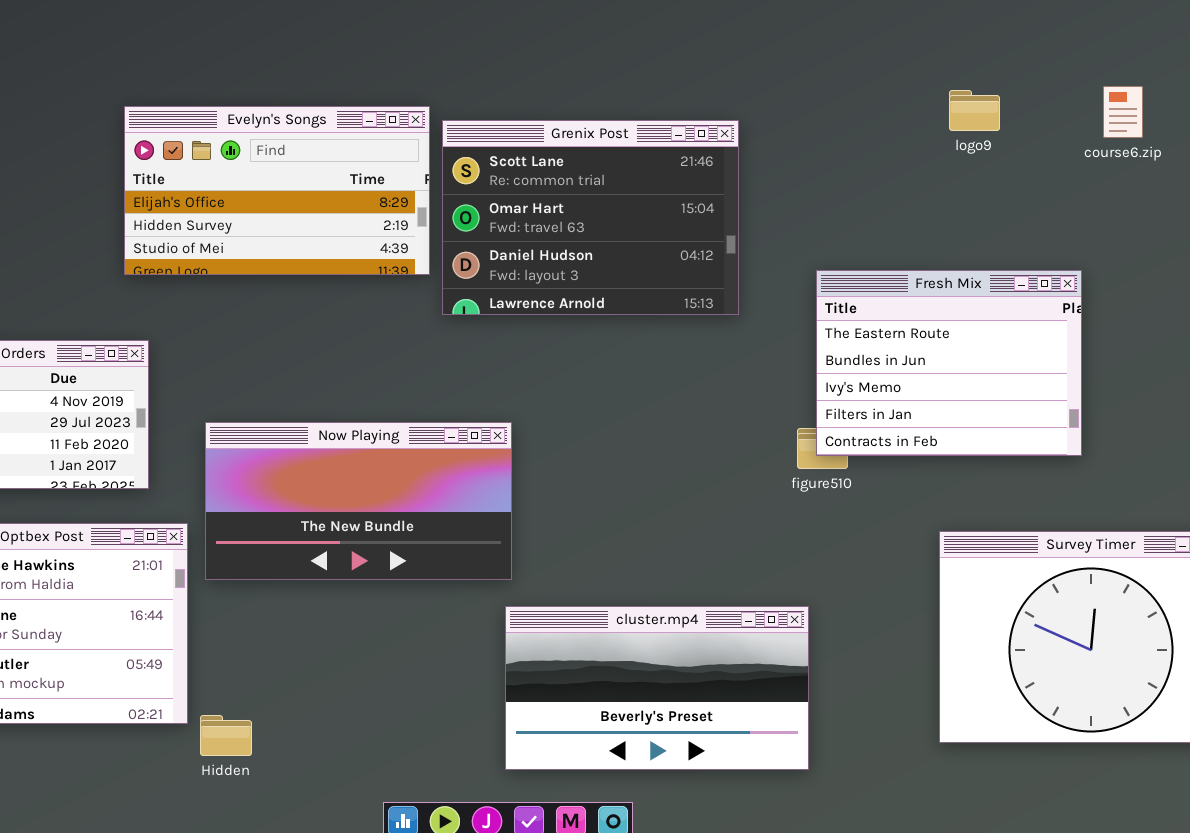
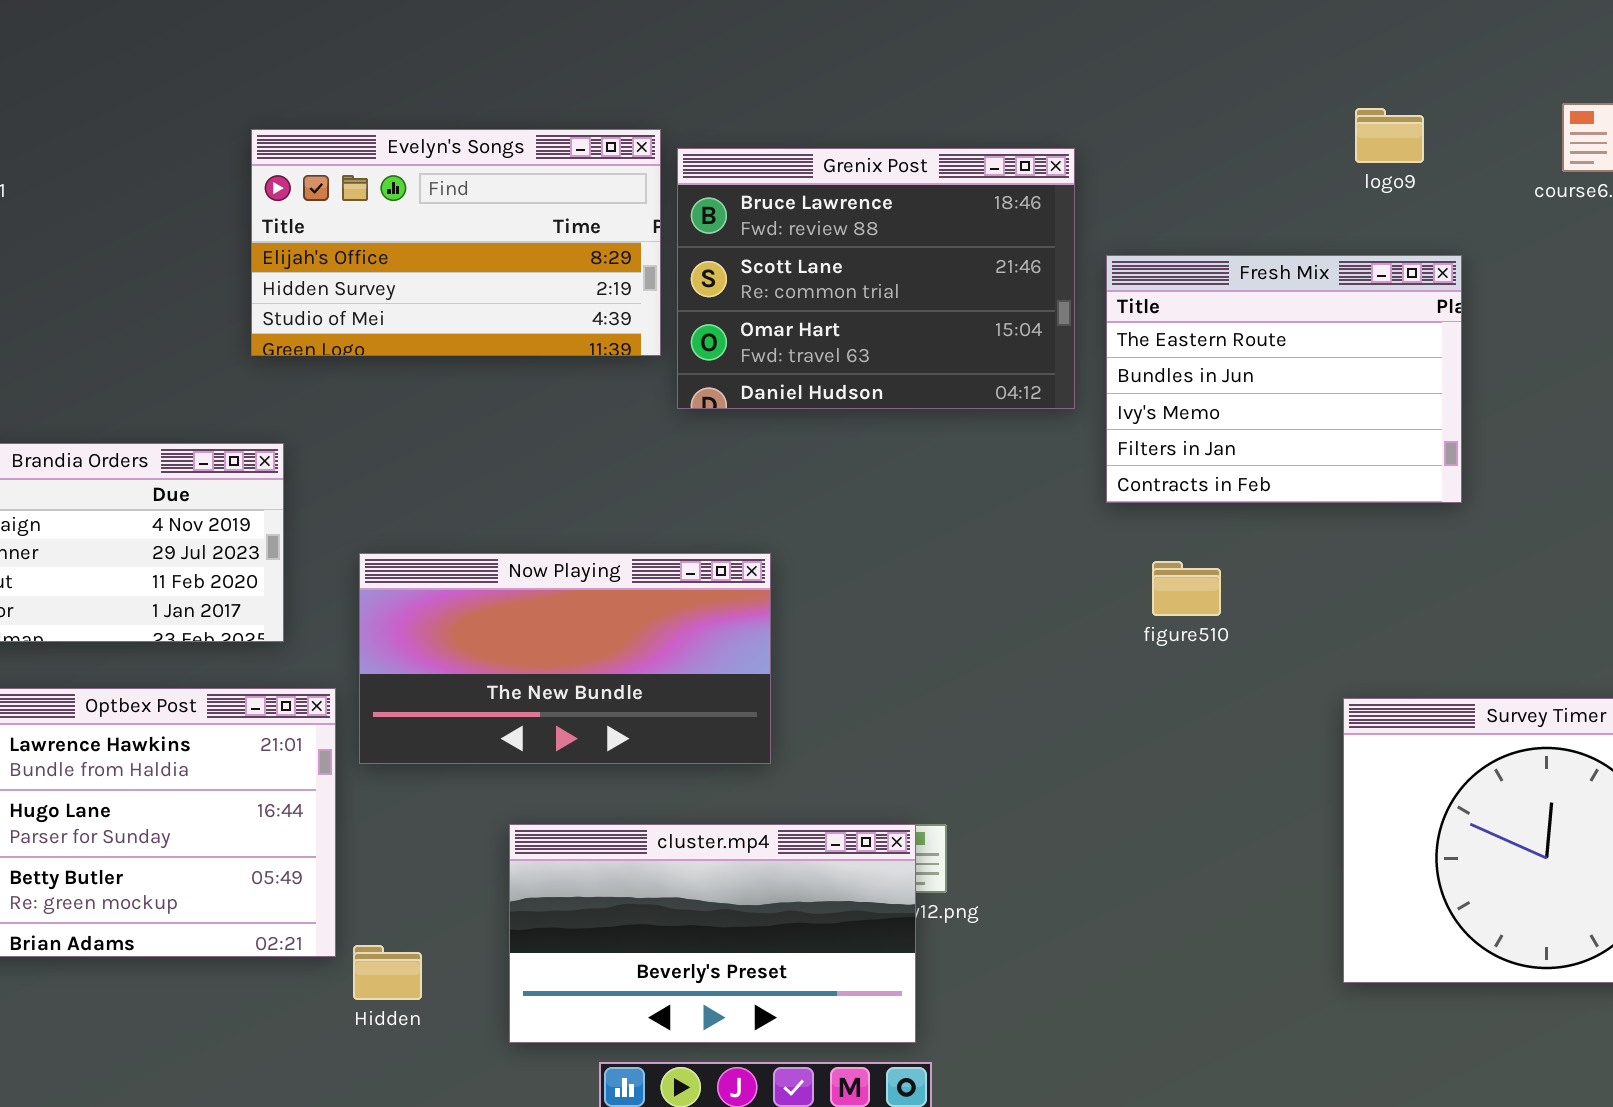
Grenix Post: [442,120,739,315] -> [677,148,1075,409], scrolled up 1 row
Fresh Mix: [816,270,1082,456] -> [1106,255,1462,503], moved
cluster.mp4: [505,606,809,770] -> [509,824,916,1043], moved

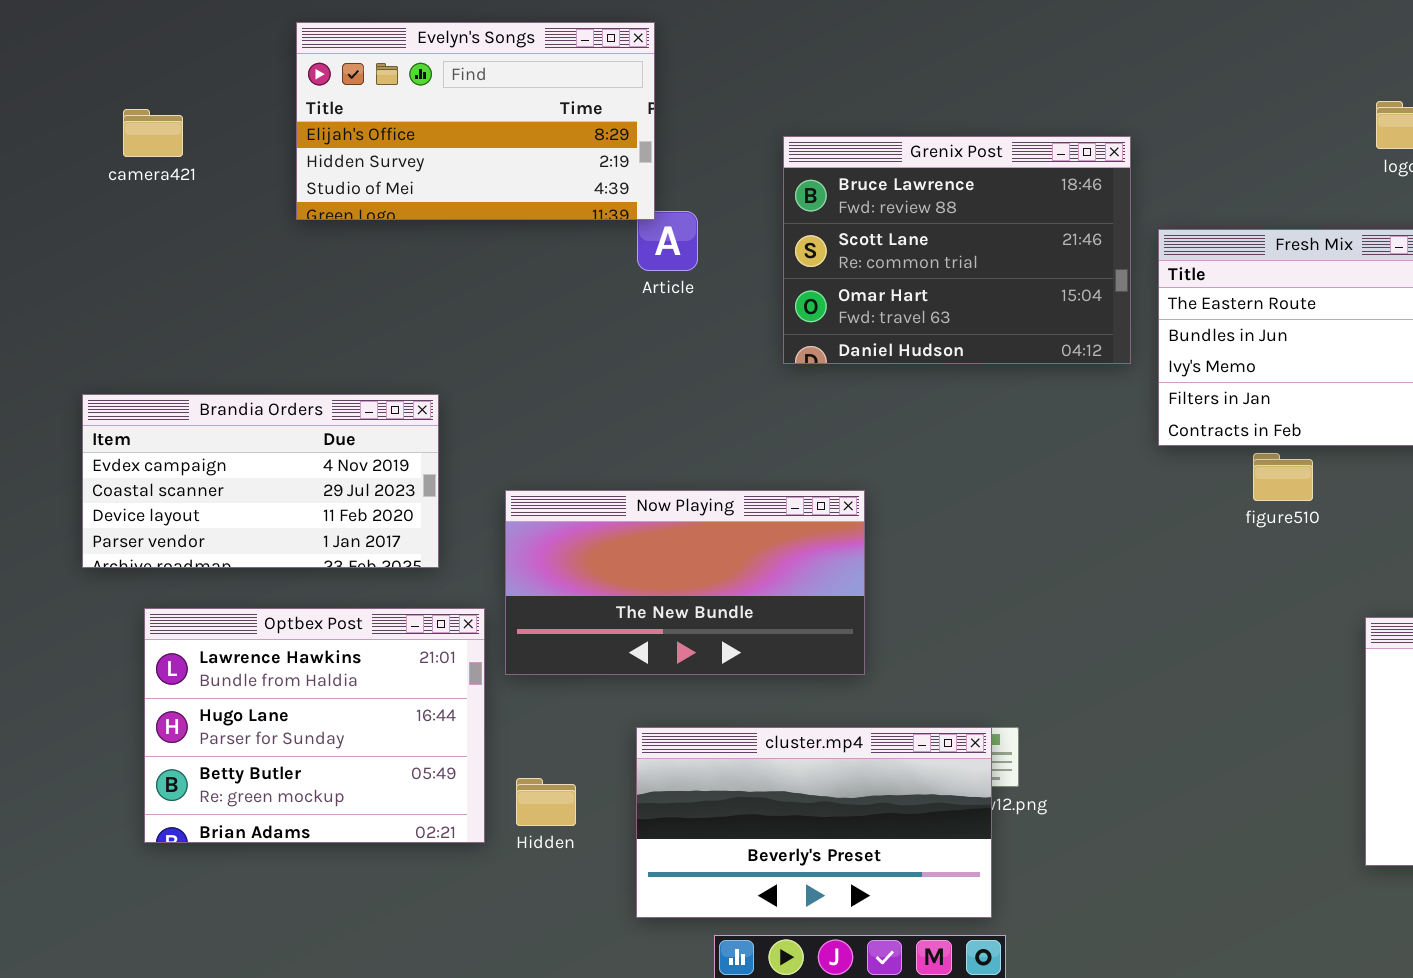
Evelyn's Songs: [251,129,661,356] -> [296,22,655,220], moved
figure510: [1152,561,1221,616] -> [1253,453,1313,501], moved
Hidden: [353,945,422,1000] -> [516,778,576,826], moved

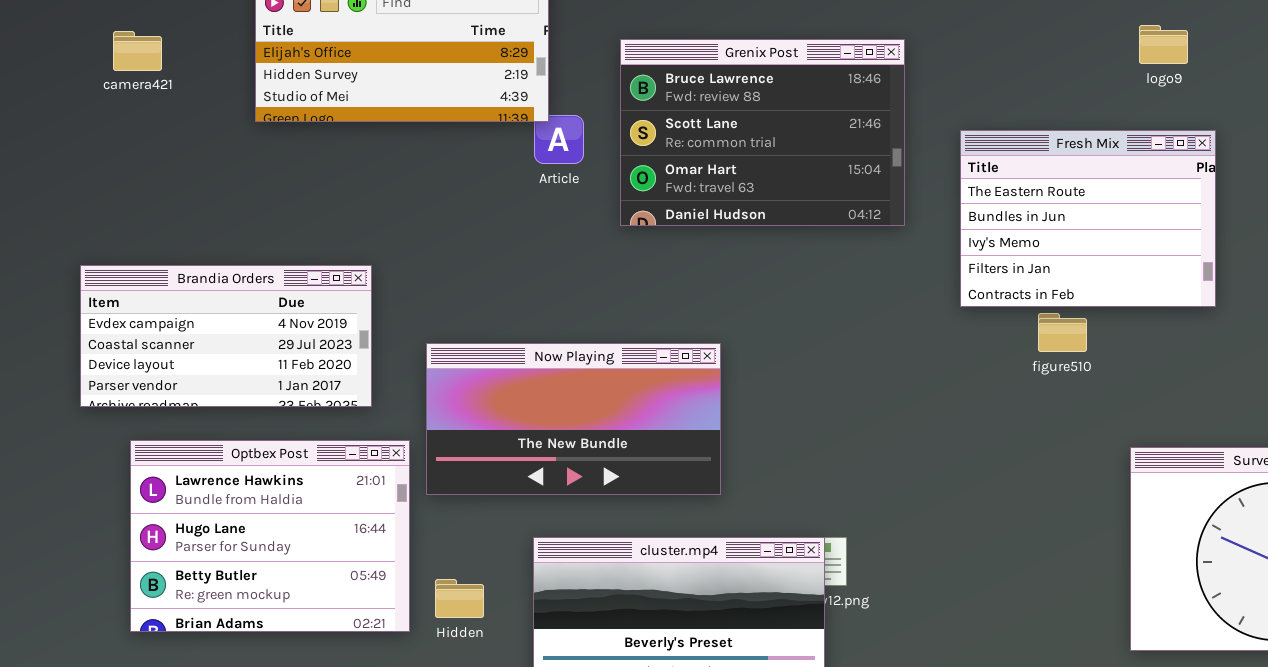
Grenix Post: [783,136,1131,364] -> [620,39,905,226], moved

